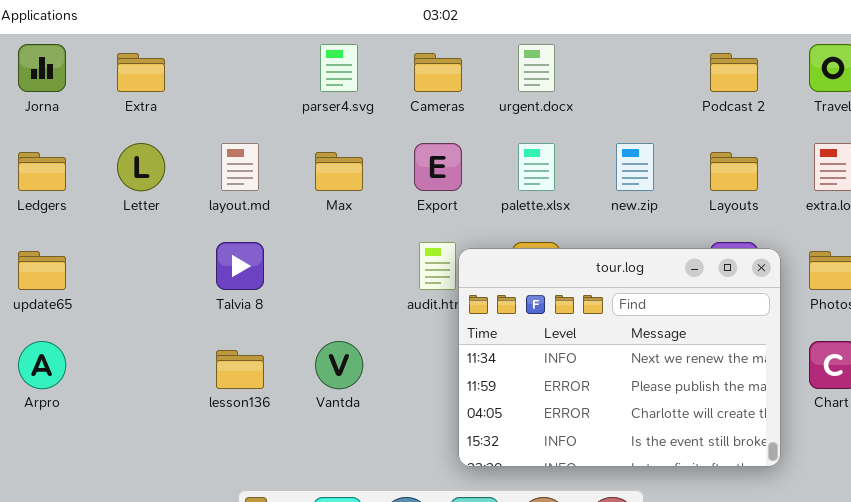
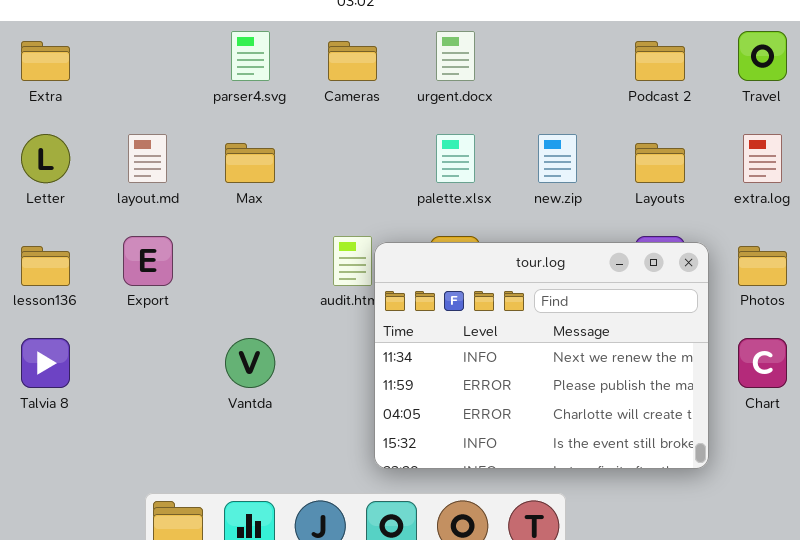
Export: [414,143,462,191] -> [123,236,173,286], moved
Talvia 8: [216,242,264,290] -> [21,338,70,388], moved
lesson136: [216,350,264,389] -> [21,246,70,286], moved

